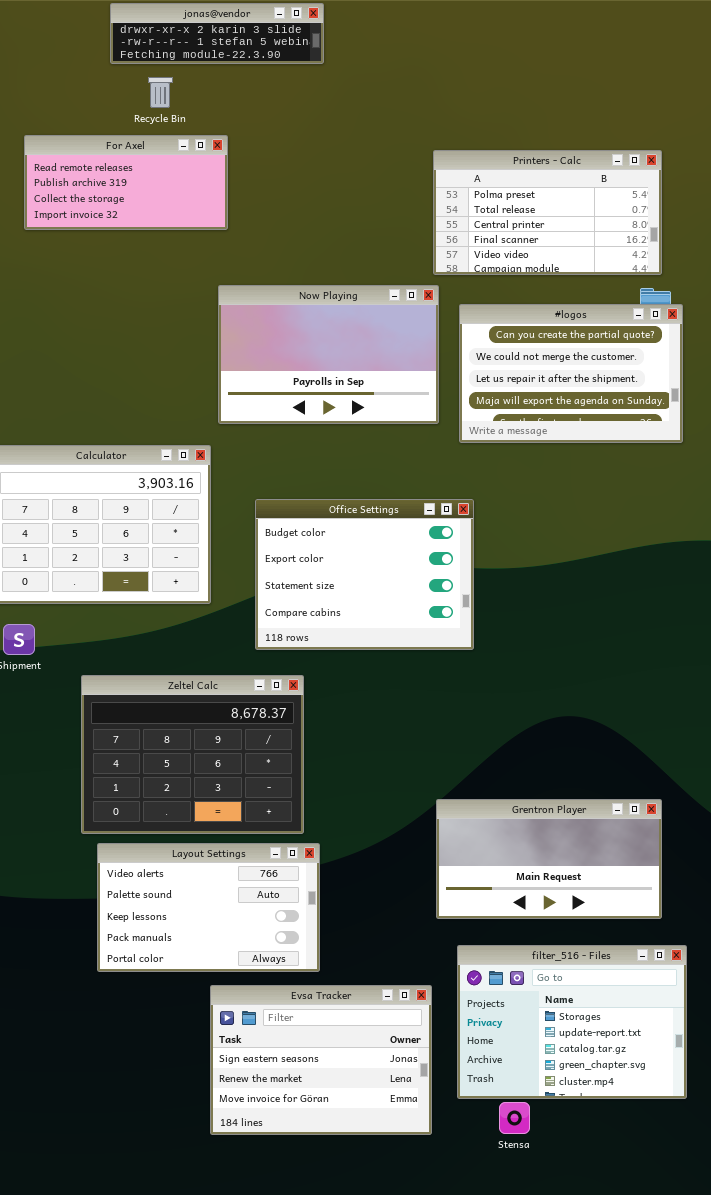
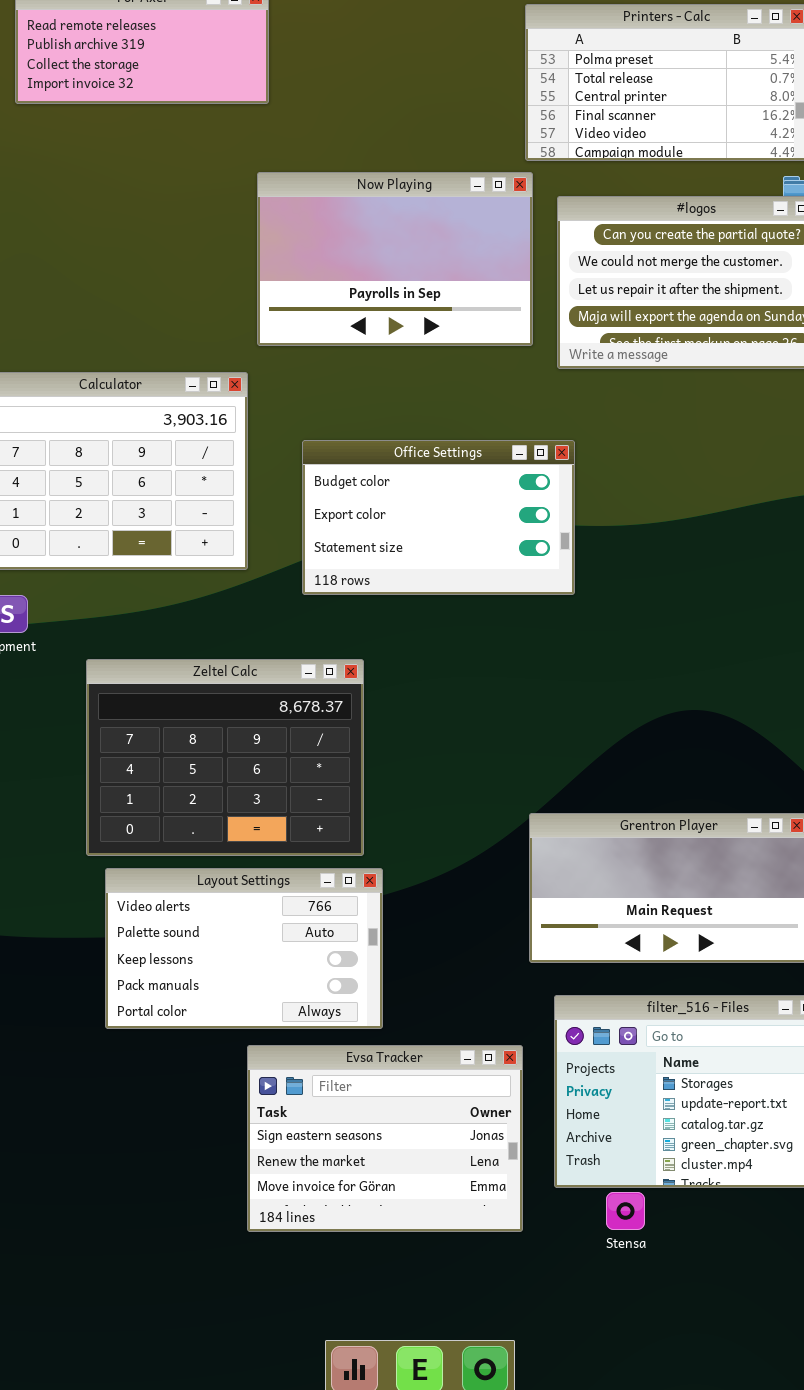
Office Settings: [255,499,474,650] -> [302,440,575,595], resized

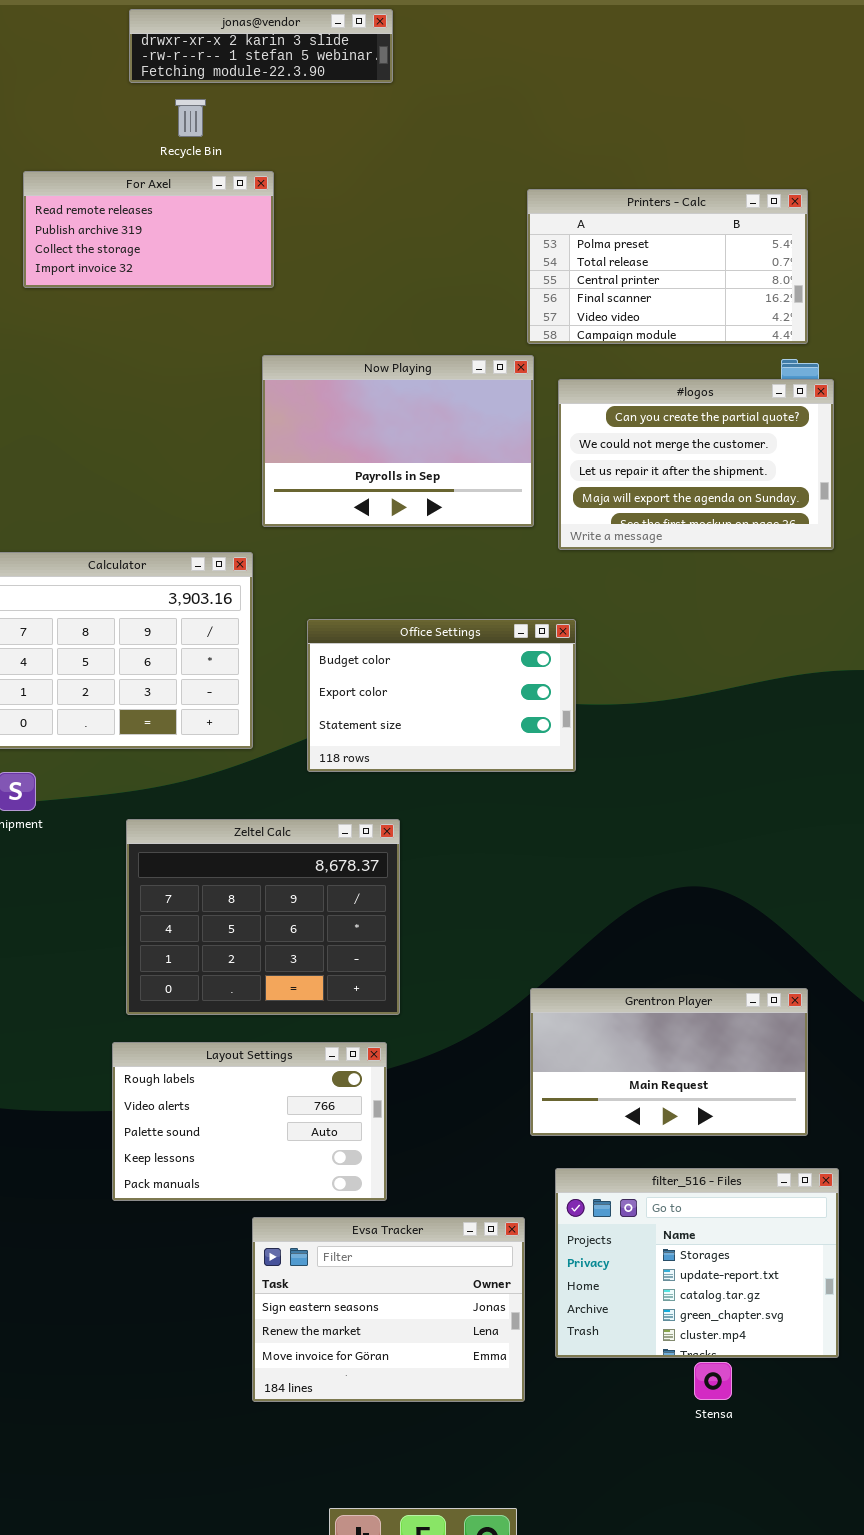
Zeltel Calc: [86,659,364,856] -> [126,819,400,1015], moved
Layout Settings: [105,868,383,1029] -> [112,1042,387,1201], scrolled up 1 row
Stensa: [606,1192,645,1230] -> [694,1362,732,1400], moved

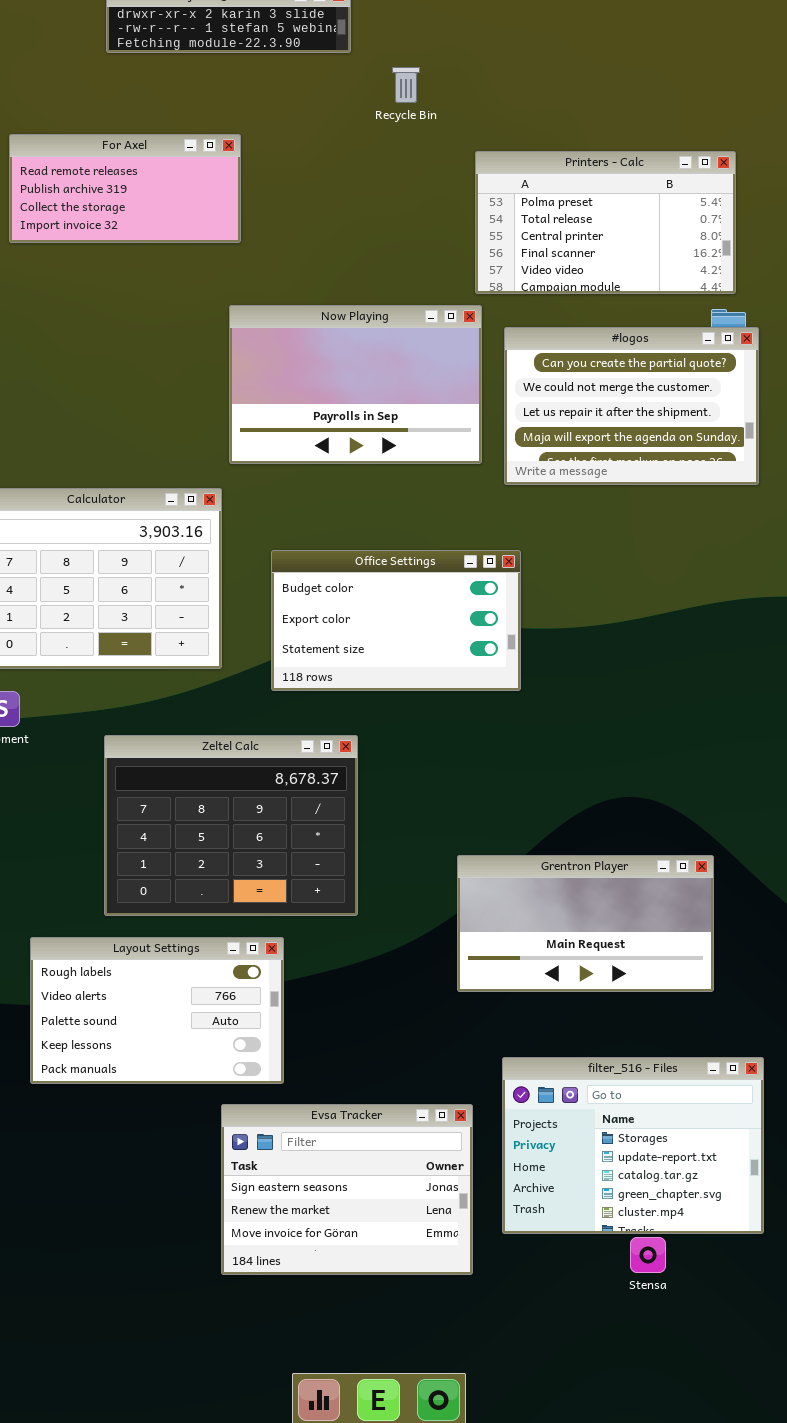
Recycle Bin: [175,99,206,137] -> [392,67,420,103], moved
Grentron Player: [530,988,808,1136] -> [457,855,714,992], moved
Layout Settings: [112,1042,387,1201] -> [30,937,284,1084], moved

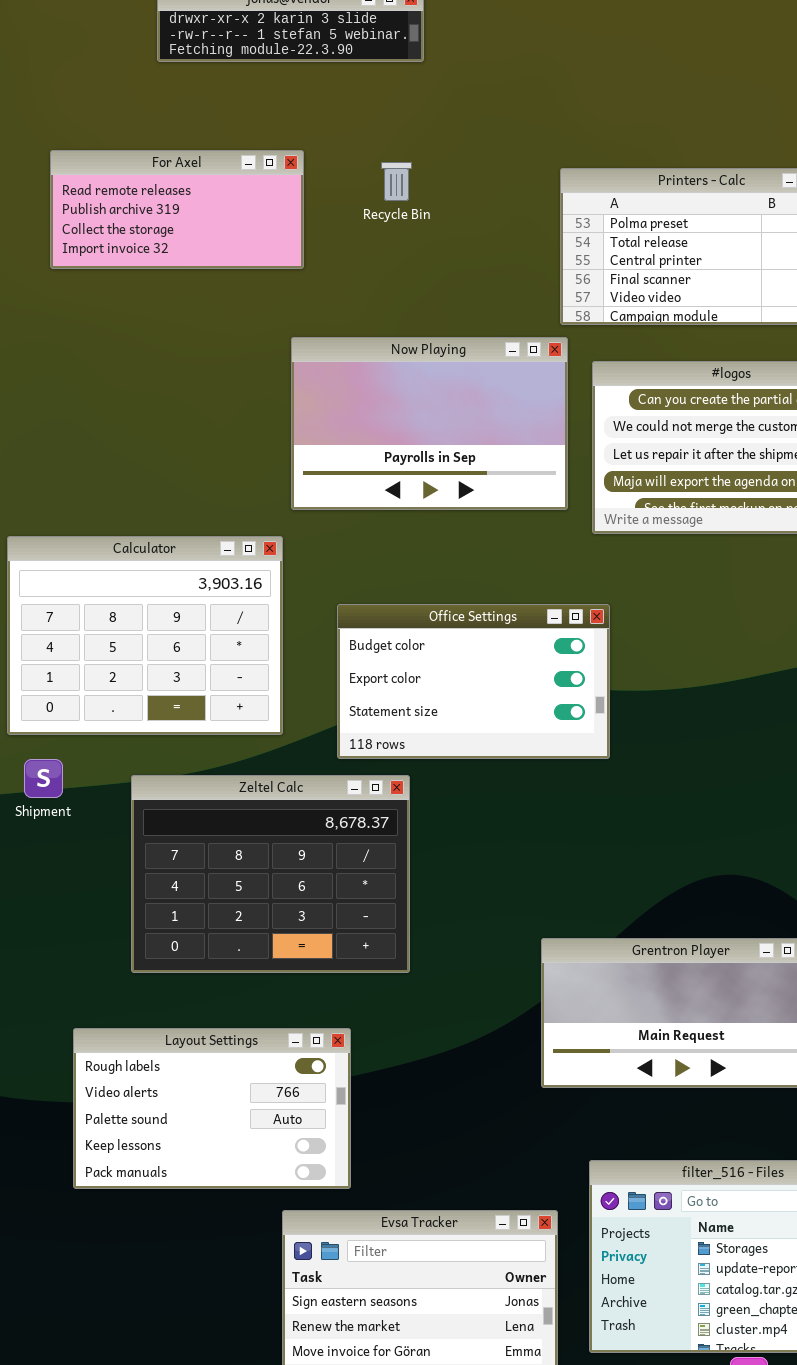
Recycle Bin: [392,67,420,103] -> [381,162,412,201], moved
Zeltel Calc: [104,735,358,916] -> [131,775,410,973], moved

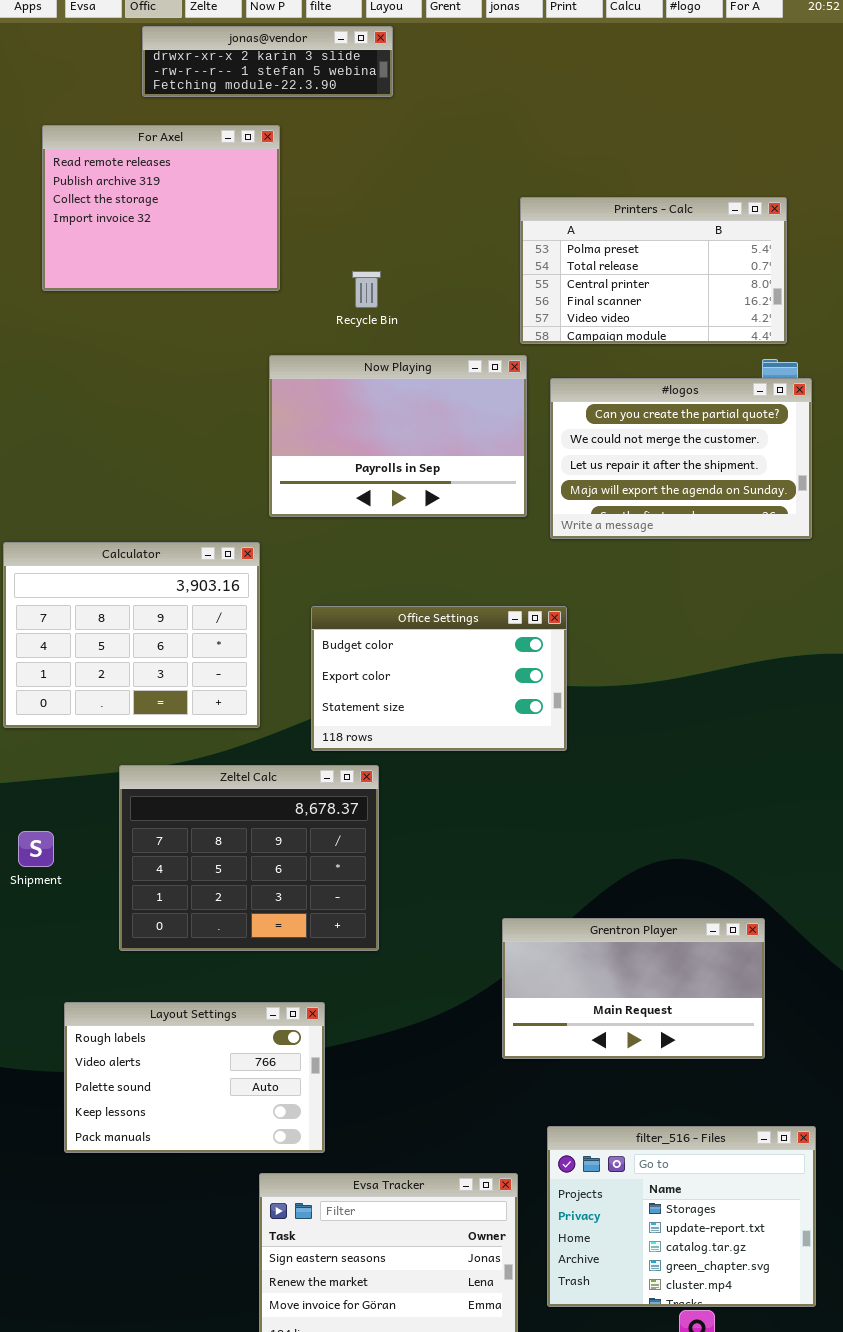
For Axel: [50,150,304,269] -> [42,125,280,291], resized
Recycle Bin: [381,162,412,201] -> [352,271,381,308], moved
Shipment: [24,759,63,798] -> [18,831,54,867], moved

